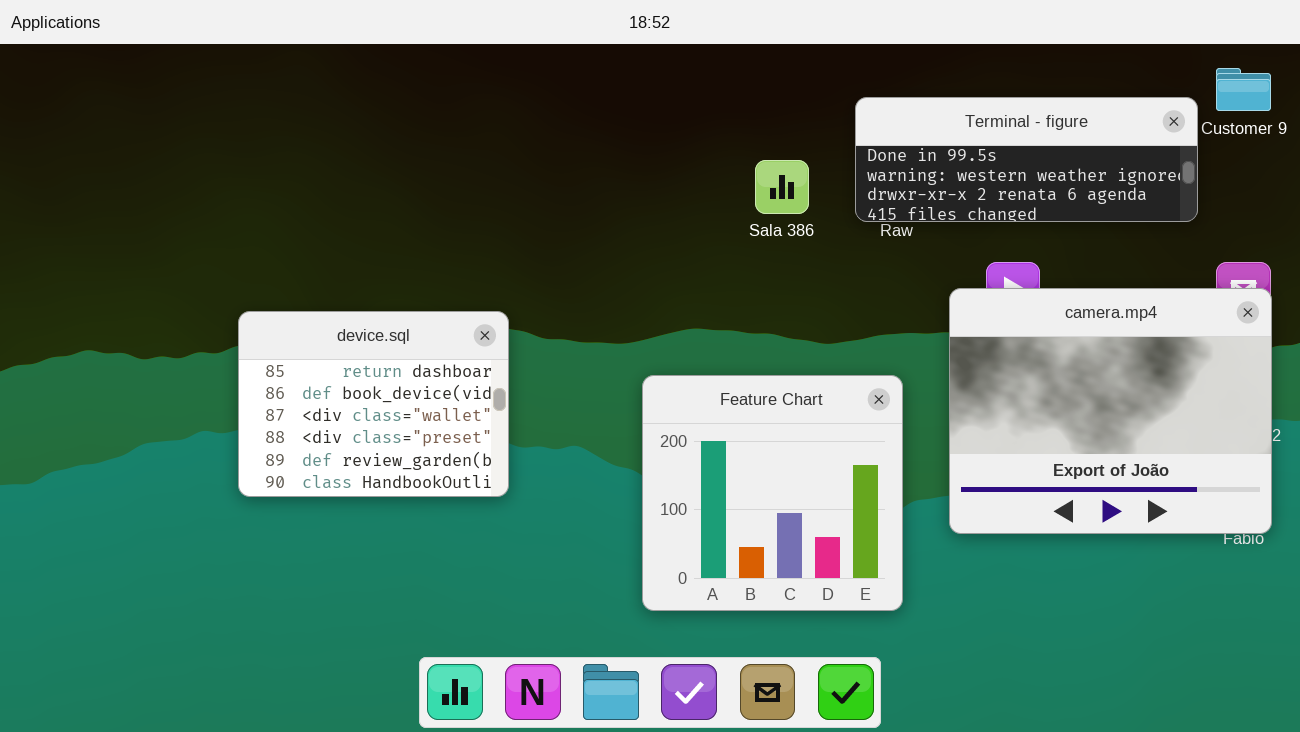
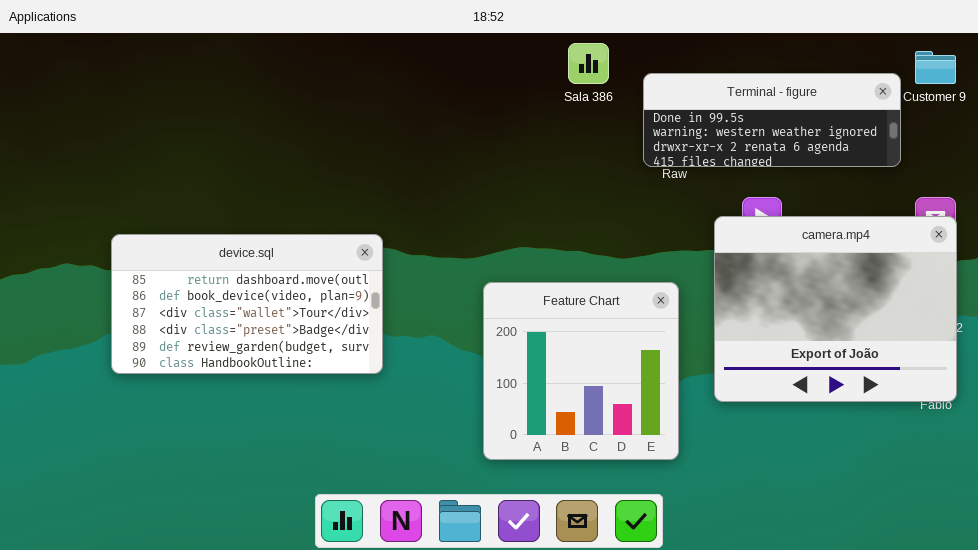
Sala 386: [755,160,809,214] -> [568,43,609,84], moved
device.sql: [238,311,509,497] -> [111,234,383,374], resized

